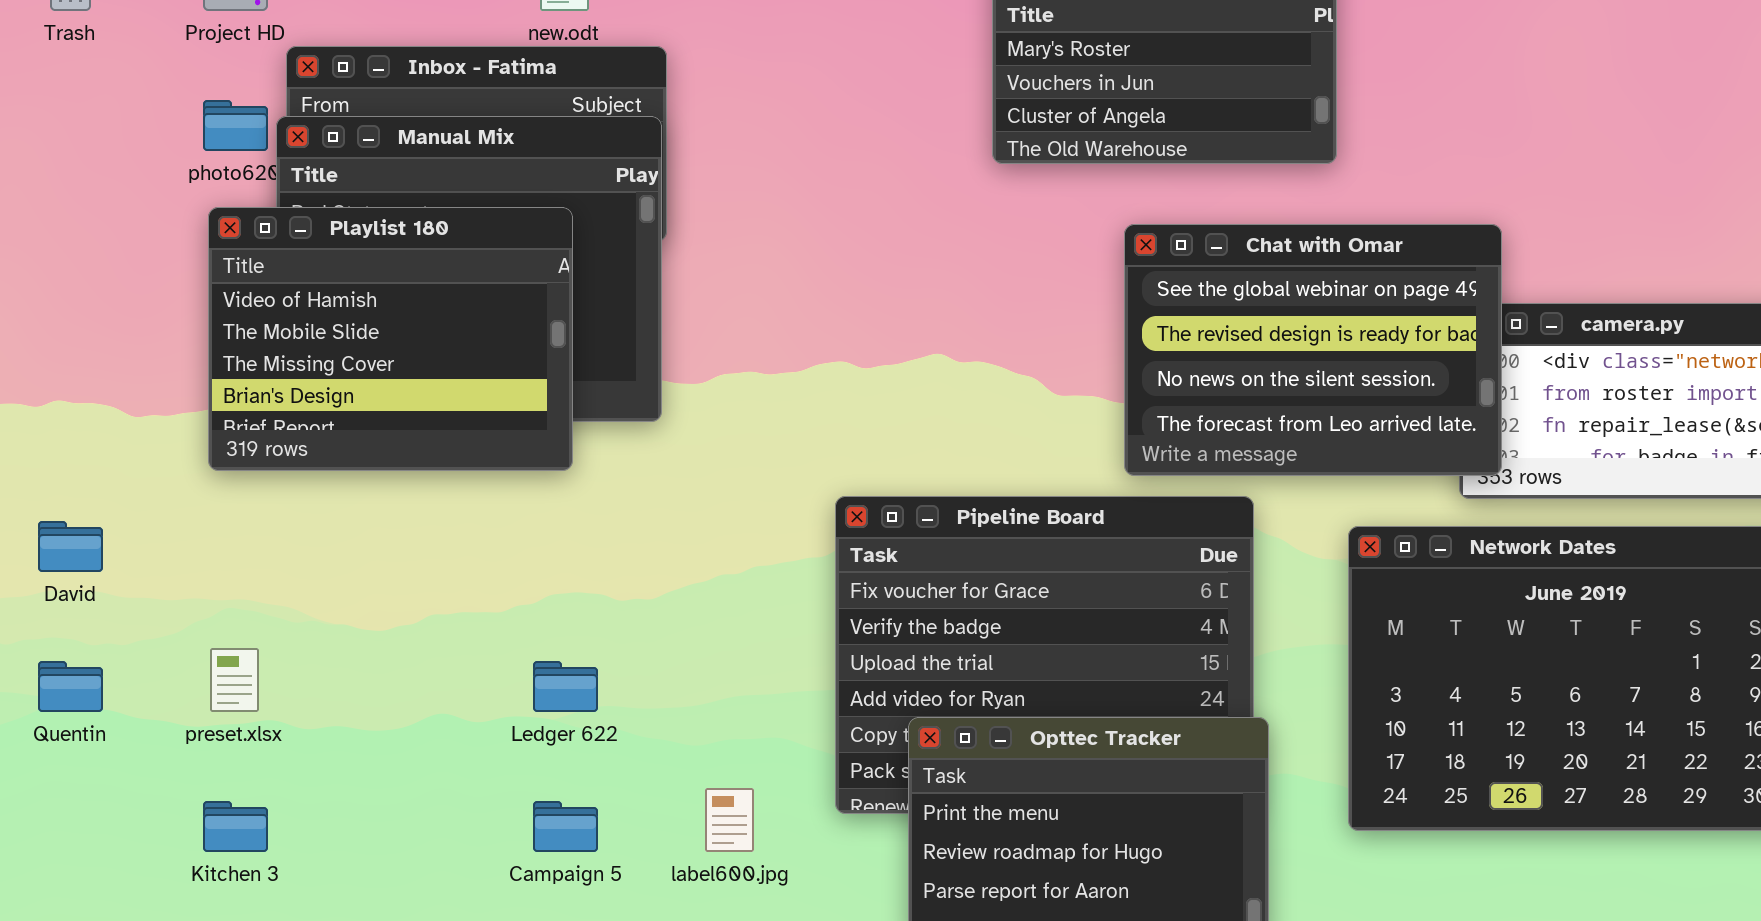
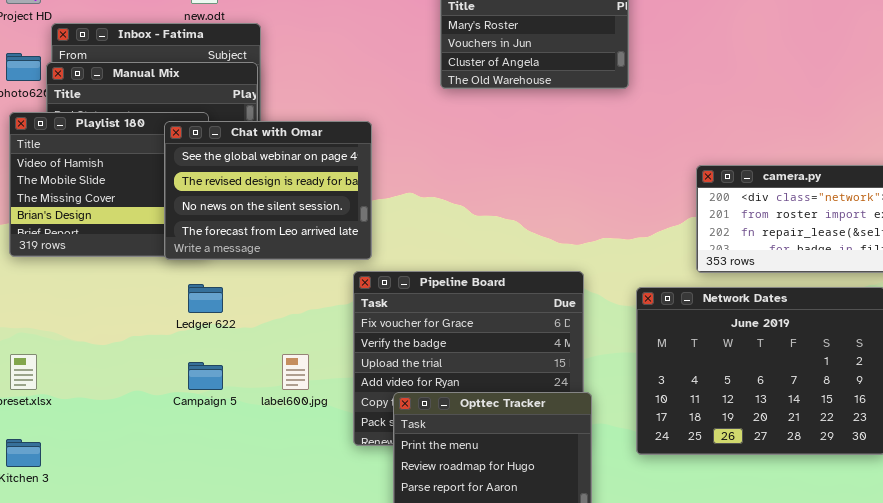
Chat with Omar: [1124,224,1502,476] -> [164,121,372,260], moved
Ledger 622: [533,661,598,712] -> [188,284,223,313], moved
label600.jpg: [705,788,754,852] -> [282,354,309,390], moved
Campaign 5: [533,801,598,852] -> [188,362,223,390], moved

